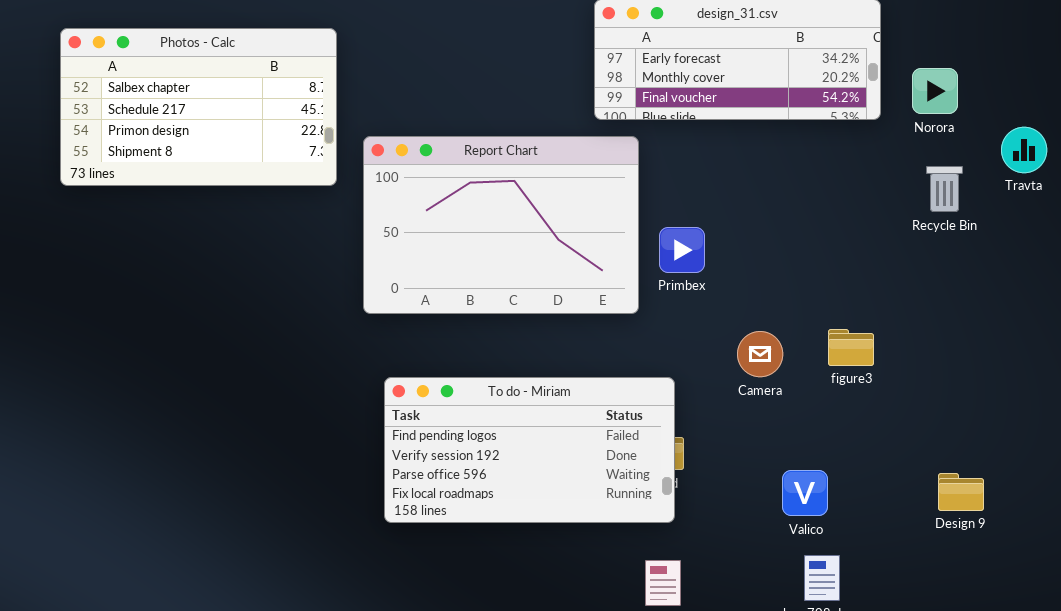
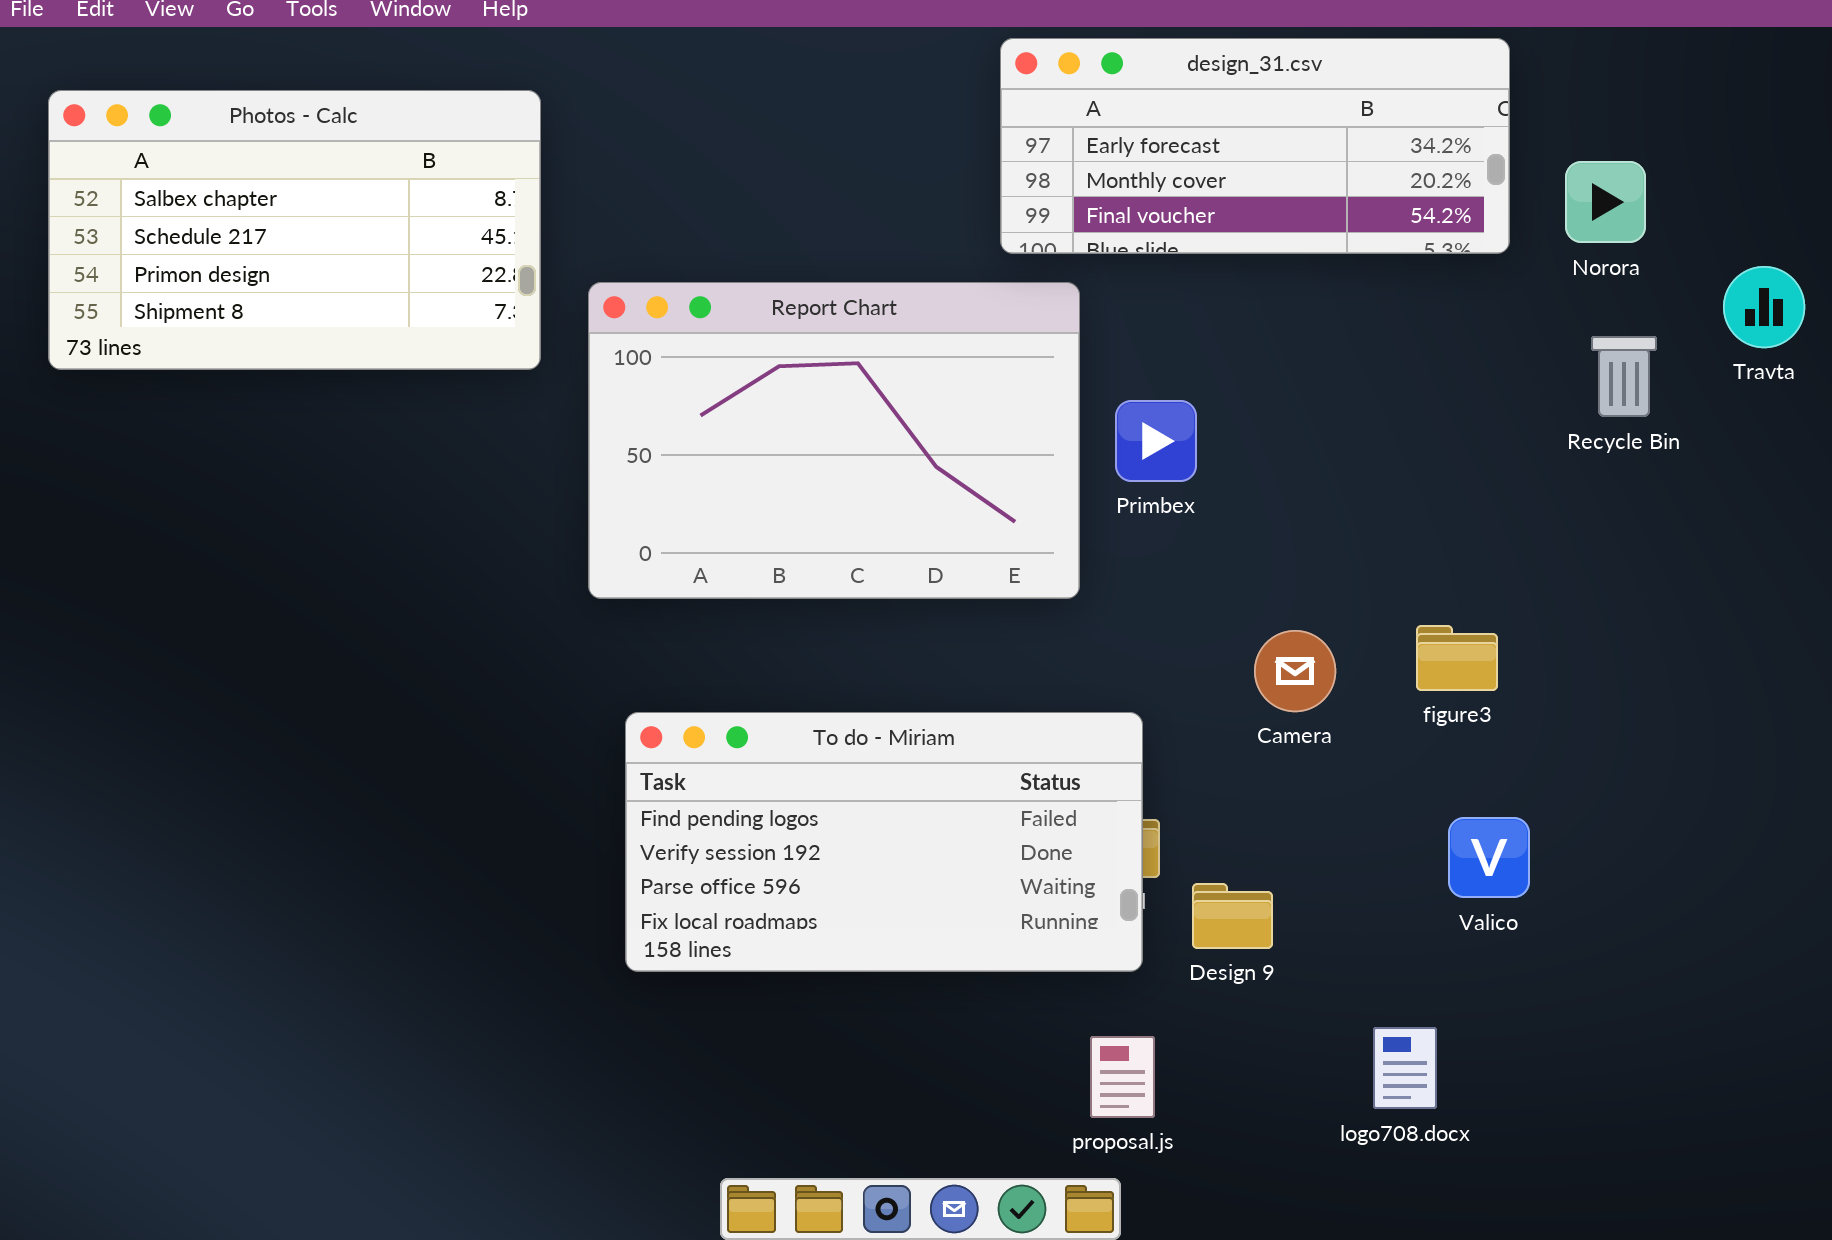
Primbex: [659,227,705,273] -> [1115,400,1197,482], moved
Valico: [782,470,828,516] -> [1448,817,1530,898], moved
Design 9: [938,473,984,511] -> [1192,883,1273,949], moved

